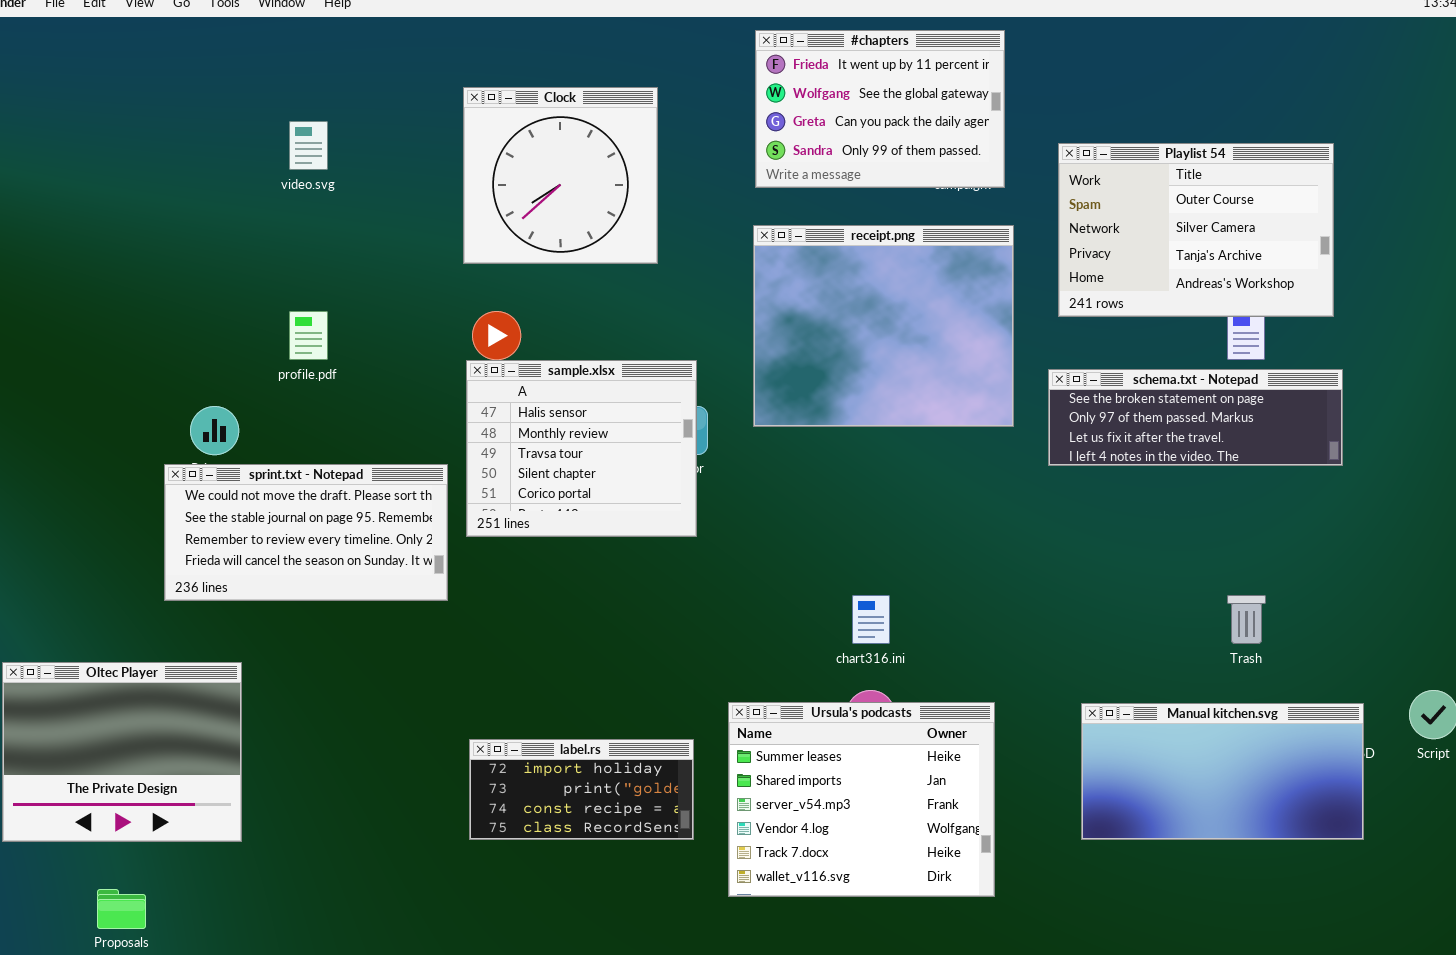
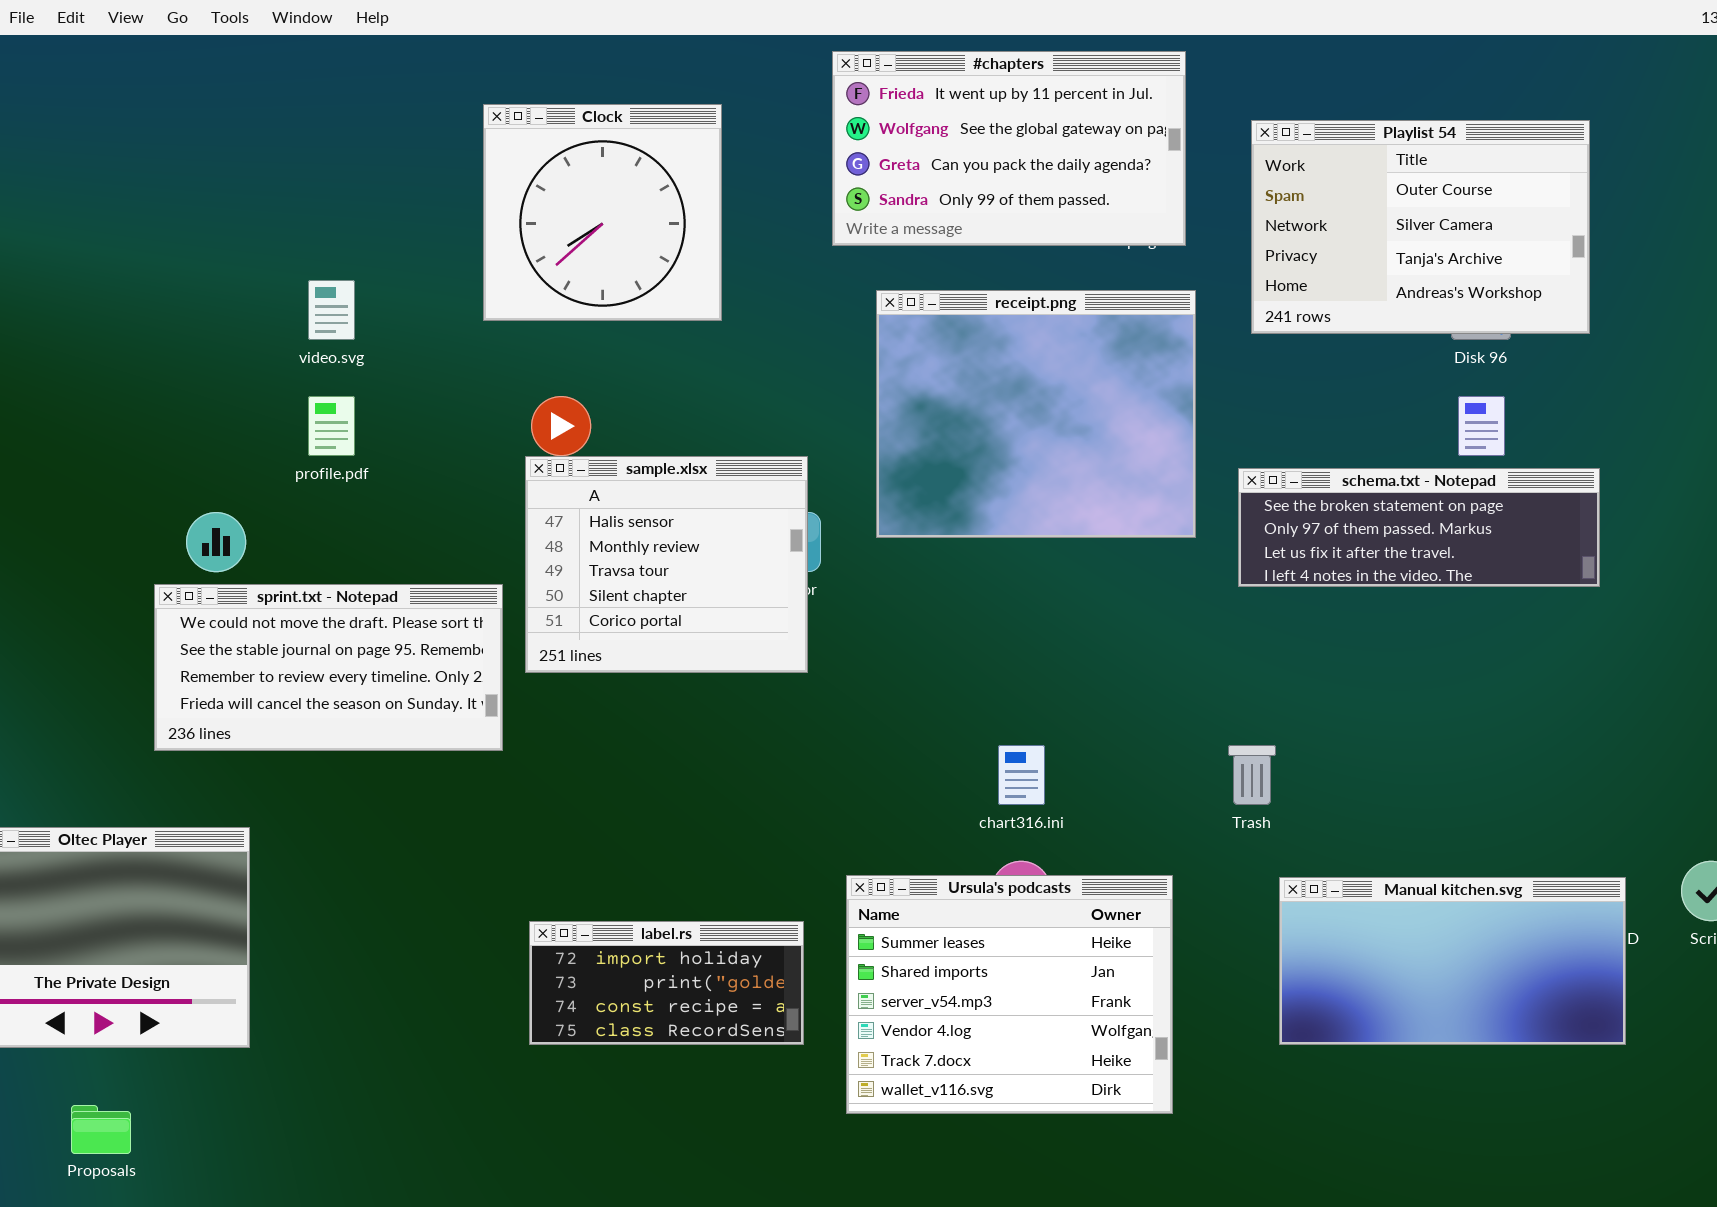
#chapters: [755,30,1005,188] -> [832,51,1186,246], resized
Clock: [463,87,658,264] -> [483,104,722,321], moved
video.svg: [289,121,328,170] -> [308,280,355,340], moved
Playlist 54: [1058,143,1334,317] -> [1251,120,1590,334], moved
Trash: [1227,595,1266,644] -> [1228,745,1276,805], moved

